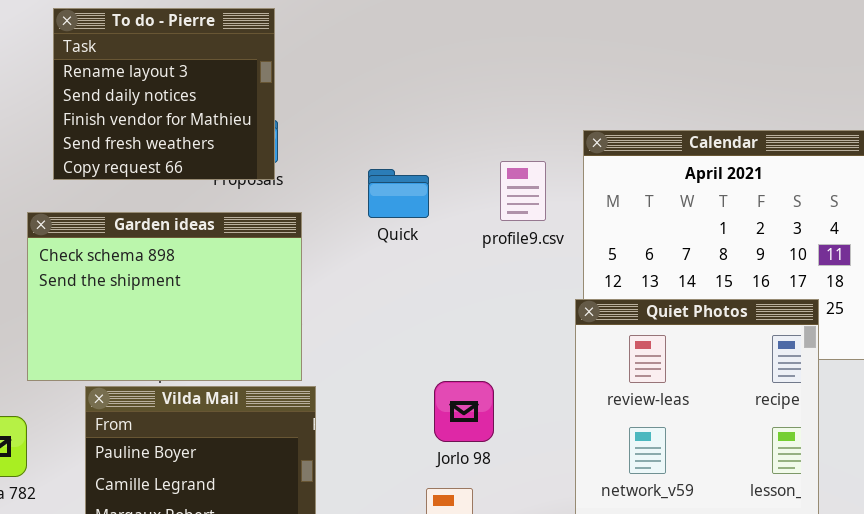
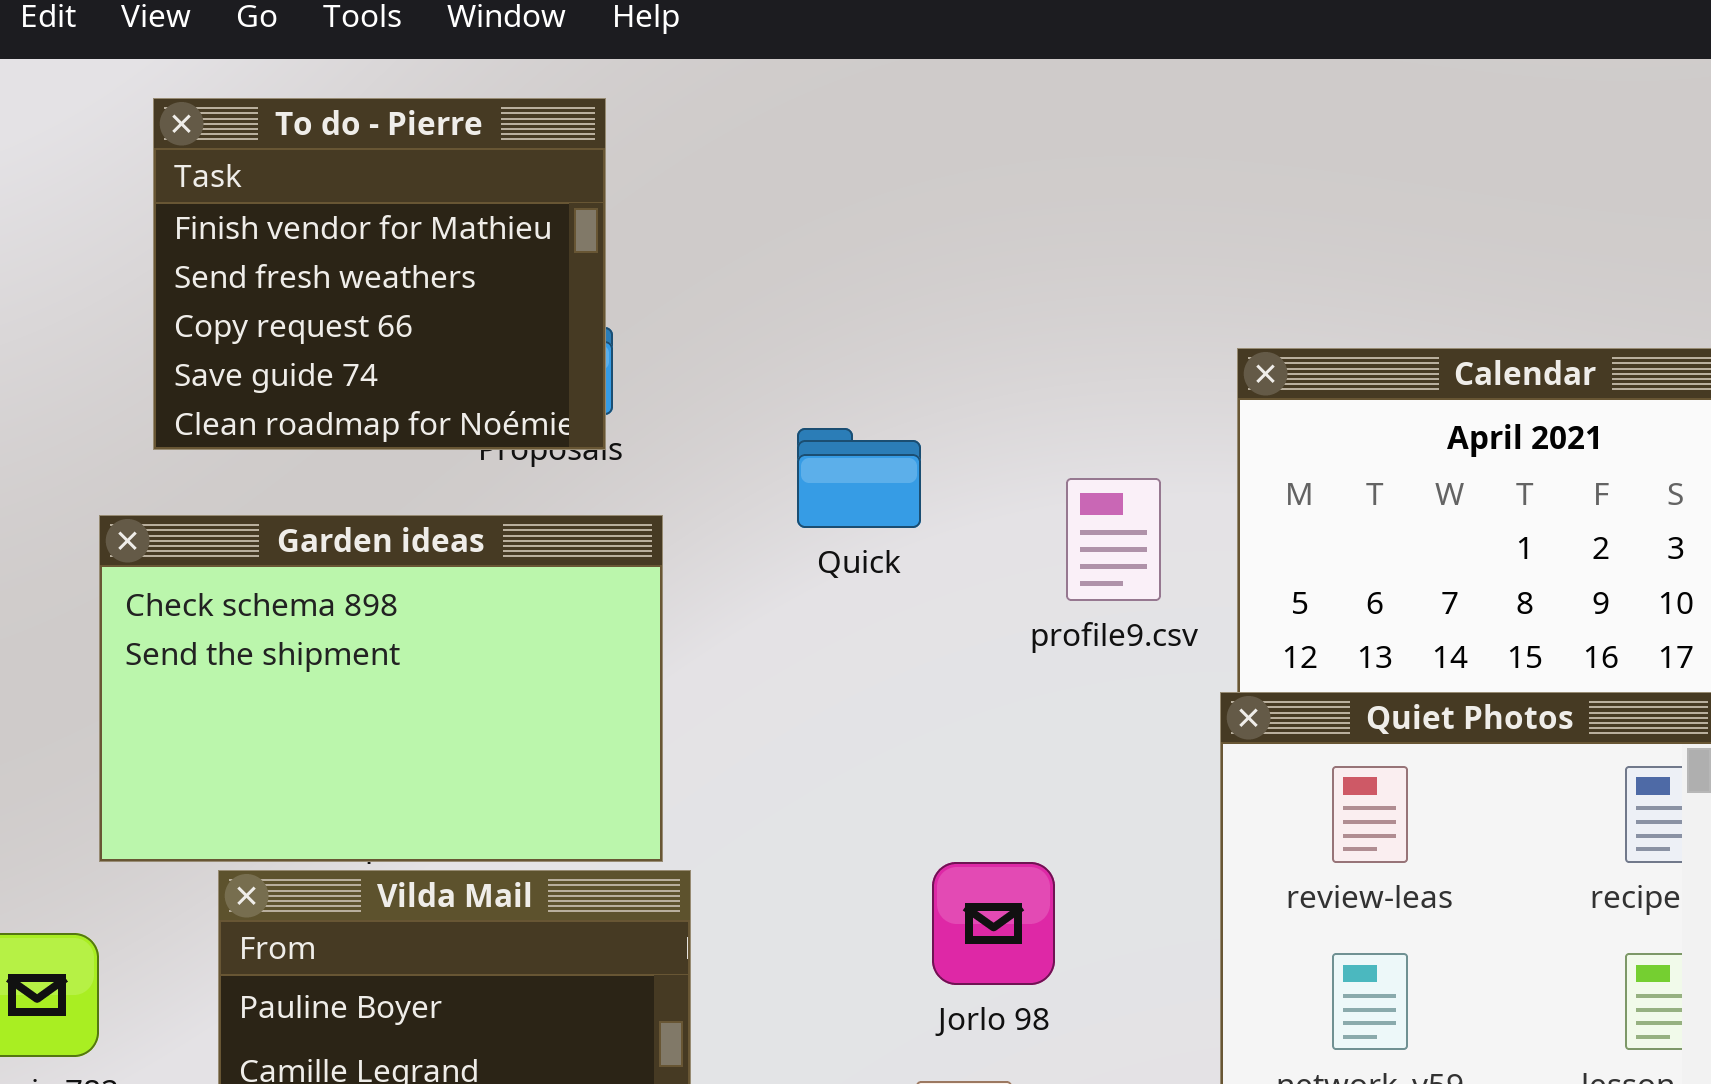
To do - Pierre: [53,8,275,180] -> [153,98,606,450], scrolled down 2 rows
profile9.csv: [500,161,546,221] -> [1066,478,1161,601], moved

